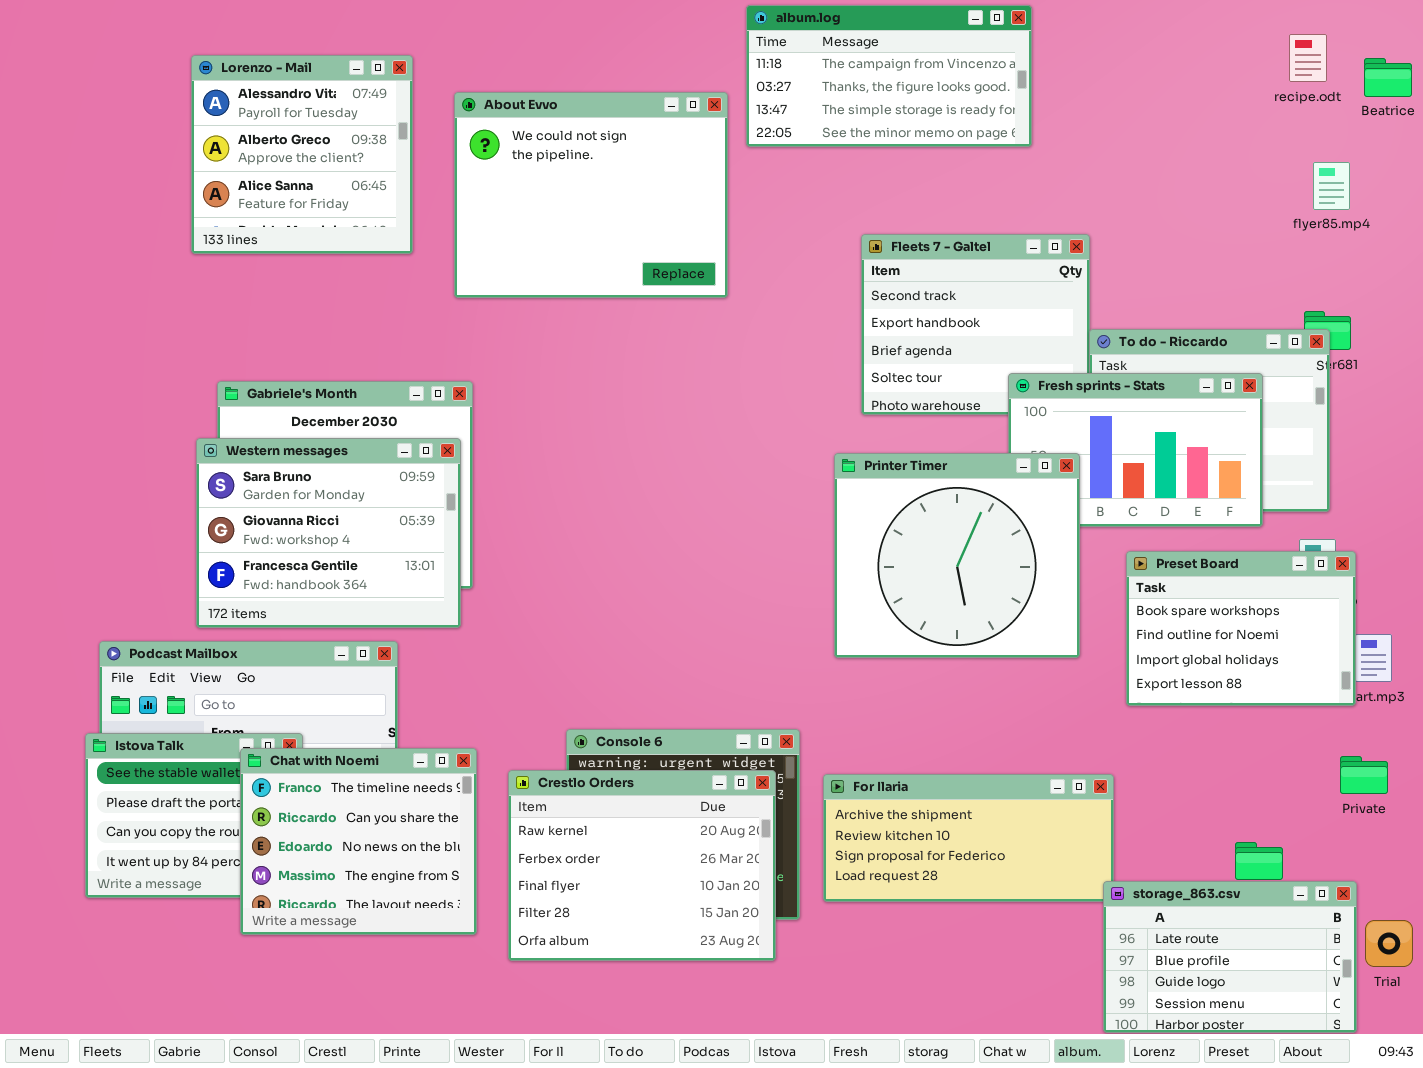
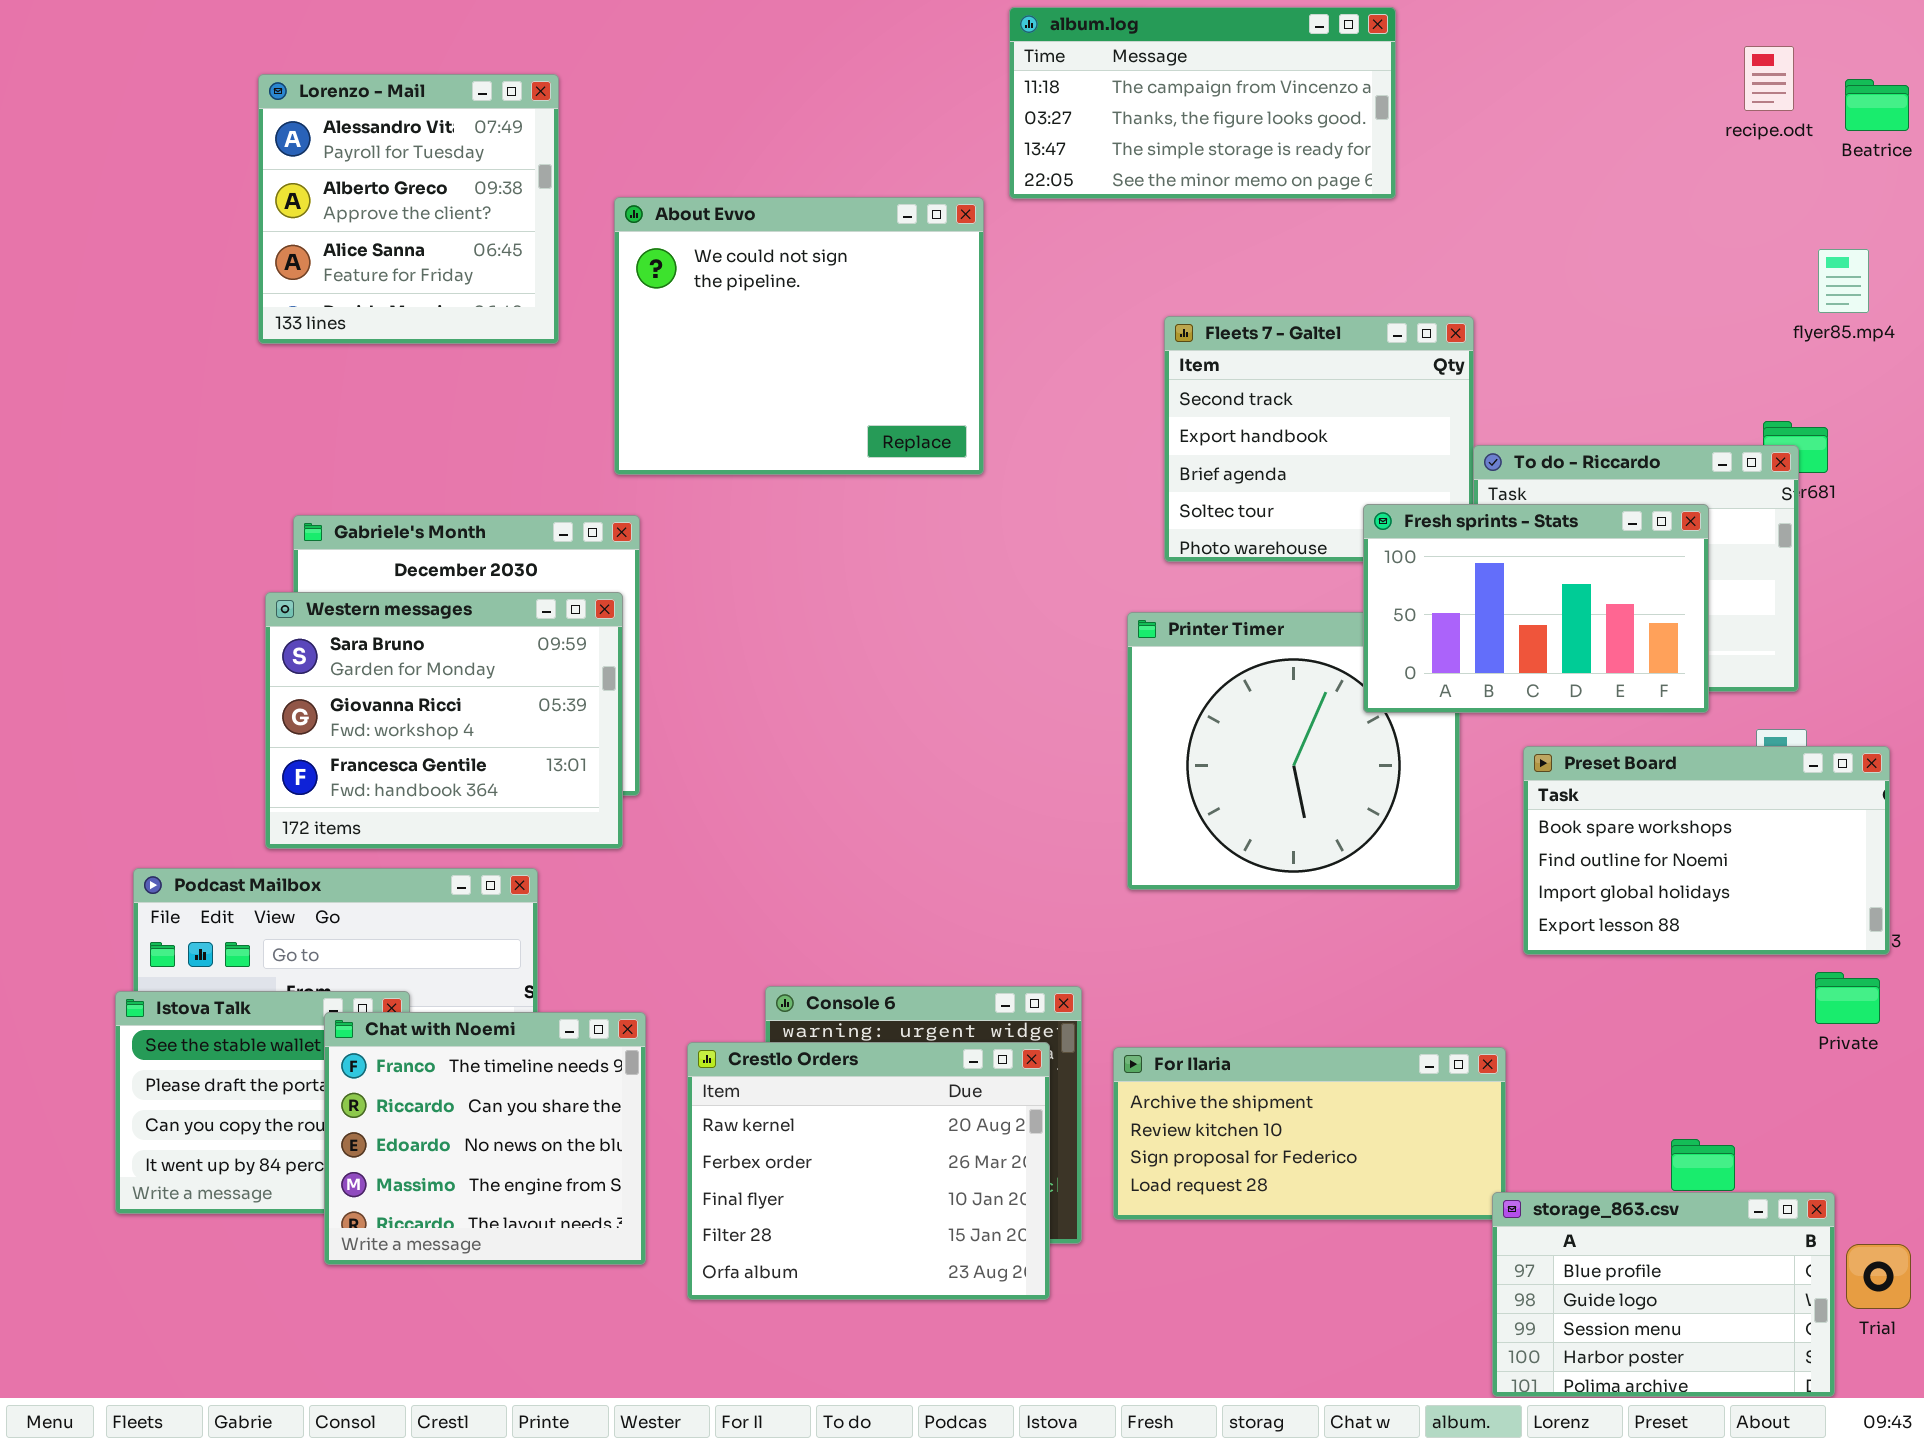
About Evvo: [454,92,728,298] -> [614,197,984,475], moved
flyer85.mp4: [1313,162,1350,210] -> [1818,249,1869,313], moved
Fresh sprints - Stats: [1008,373,1263,527] -> [1363,504,1709,713], raised
Preset Board: [1126,551,1356,706] -> [1523,746,1890,955], resized
Private: [1340,756,1388,794] -> [1815,972,1880,1024], moved
storage_863.csv: [1103,881,1357,1033] -> [1492,1192,1835,1397], scrolled down 1 row

